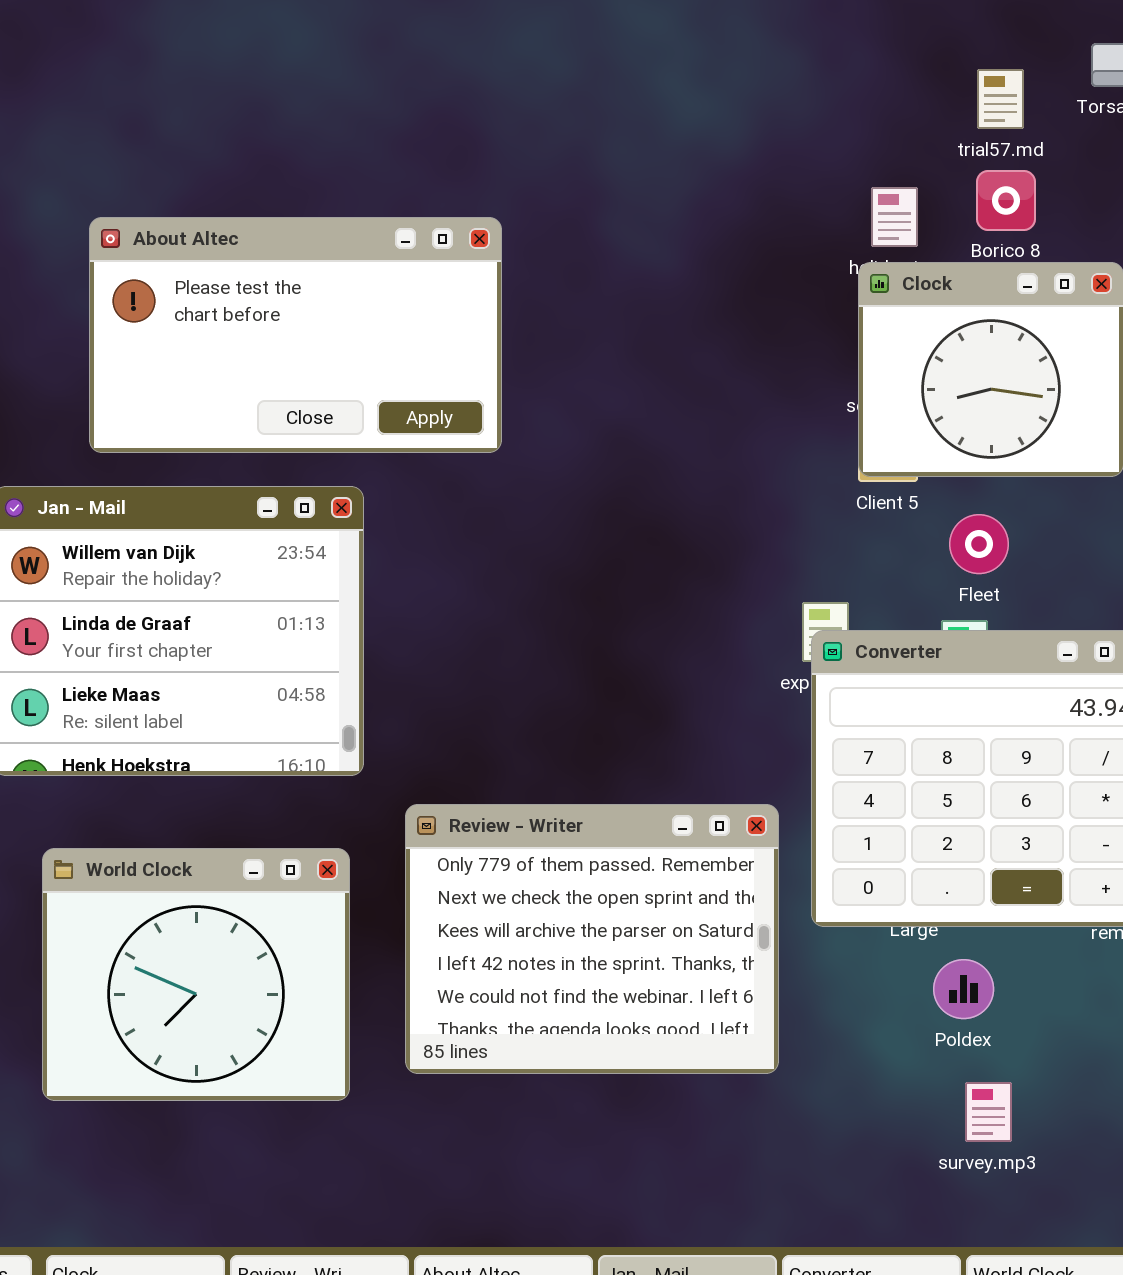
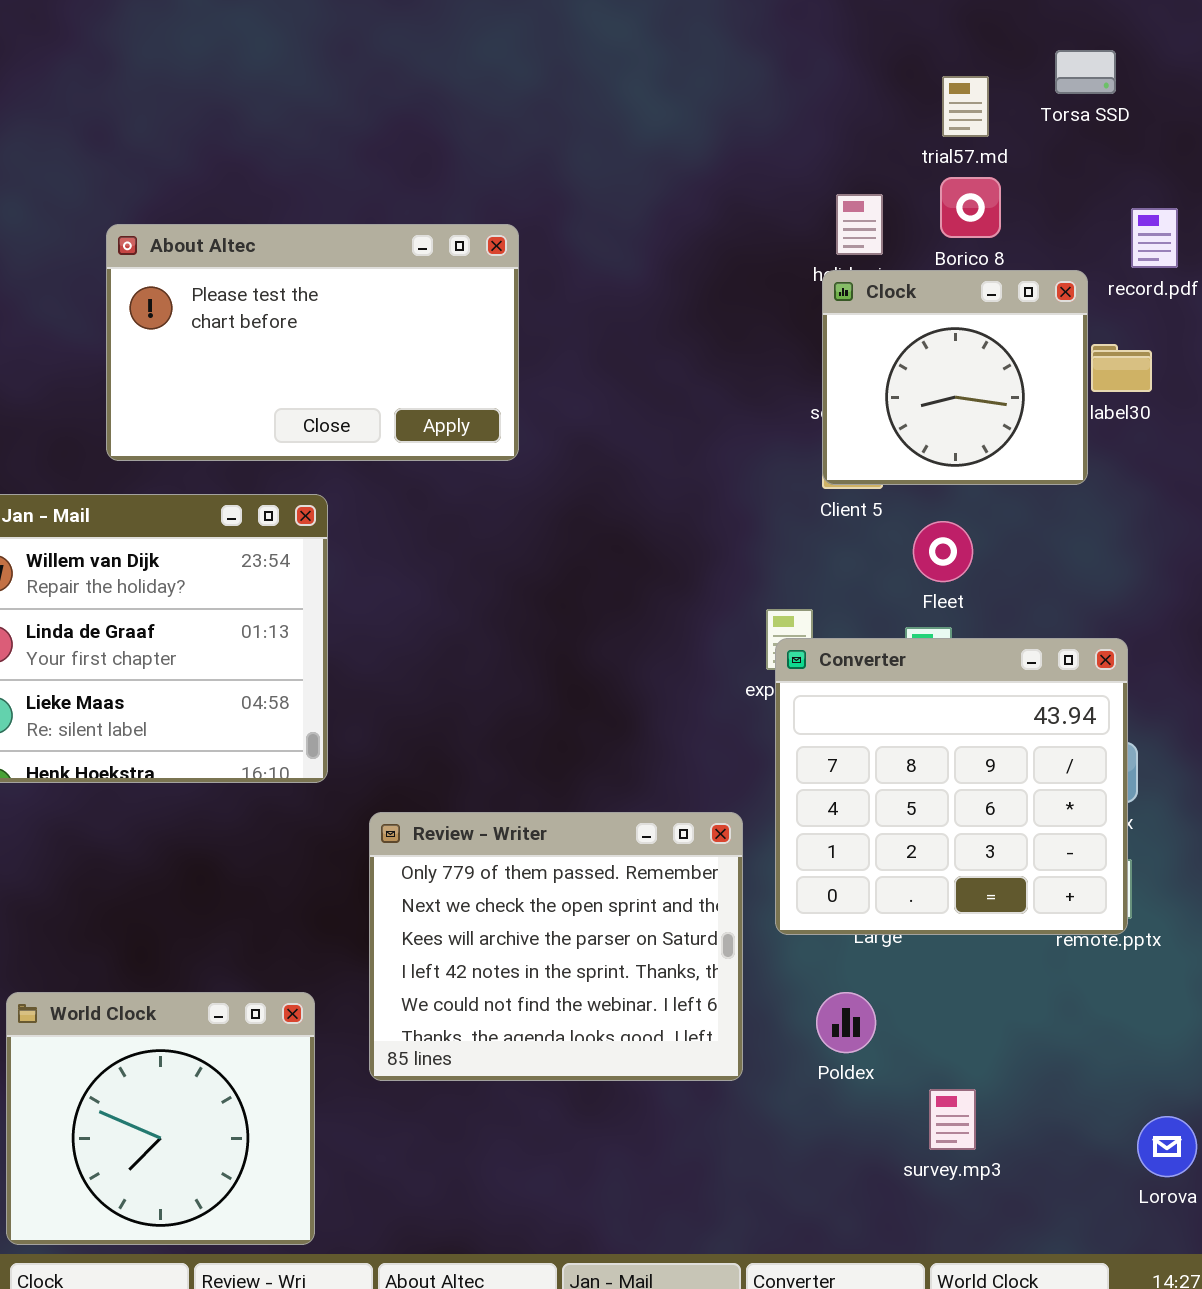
About Altec: [89,217,502,453] -> [106,224,519,461], moved
World Clock: [42,848,350,1101] -> [6,992,315,1245], moved
Poldex: [933,959,994,1019] -> [816,992,876,1053], moved

